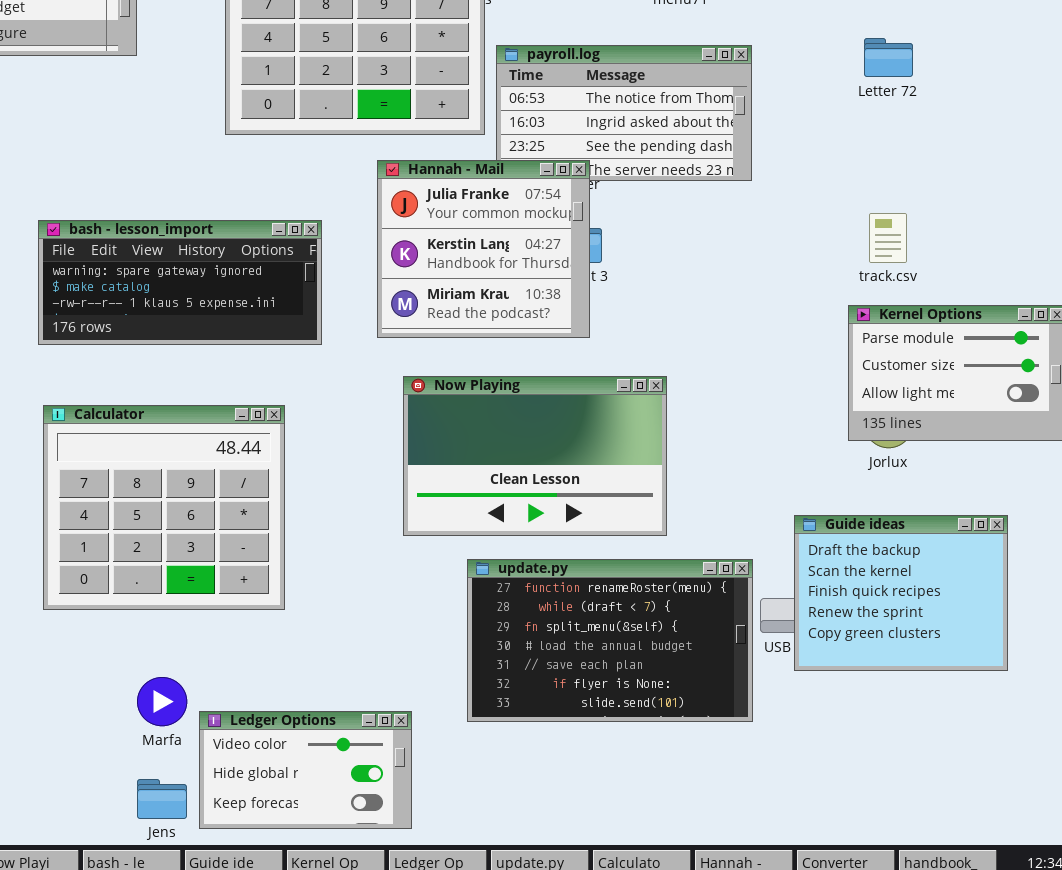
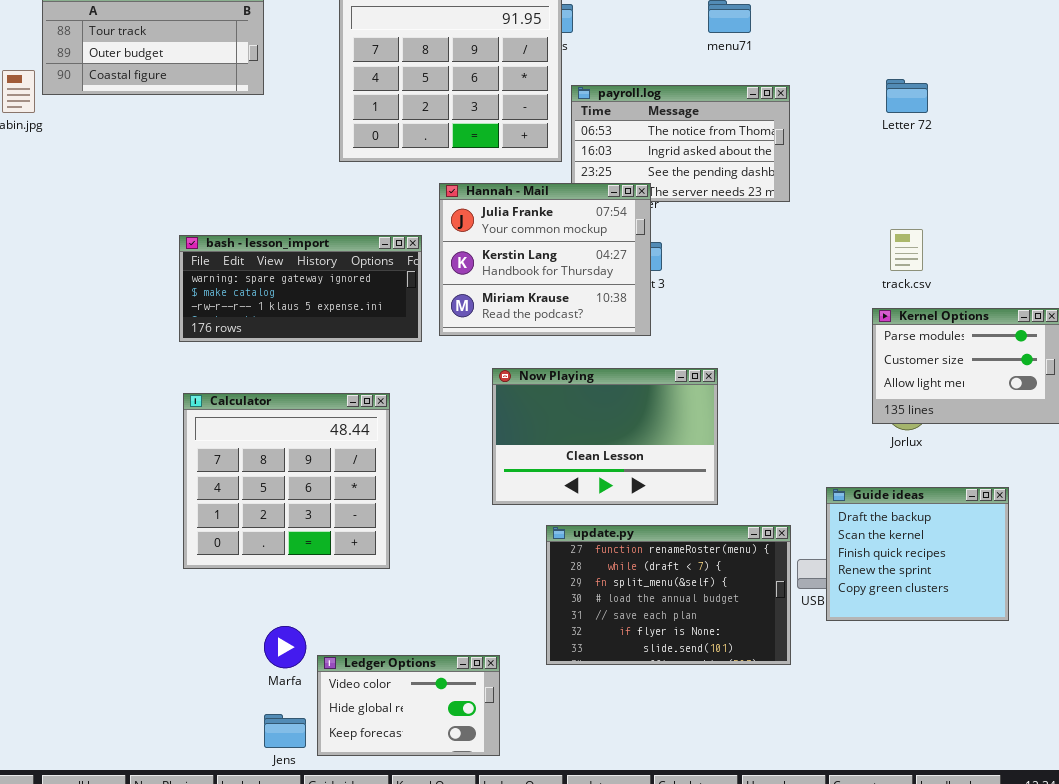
Hannah - Mail: [377,160,590,338] -> [439,183,651,336], resized

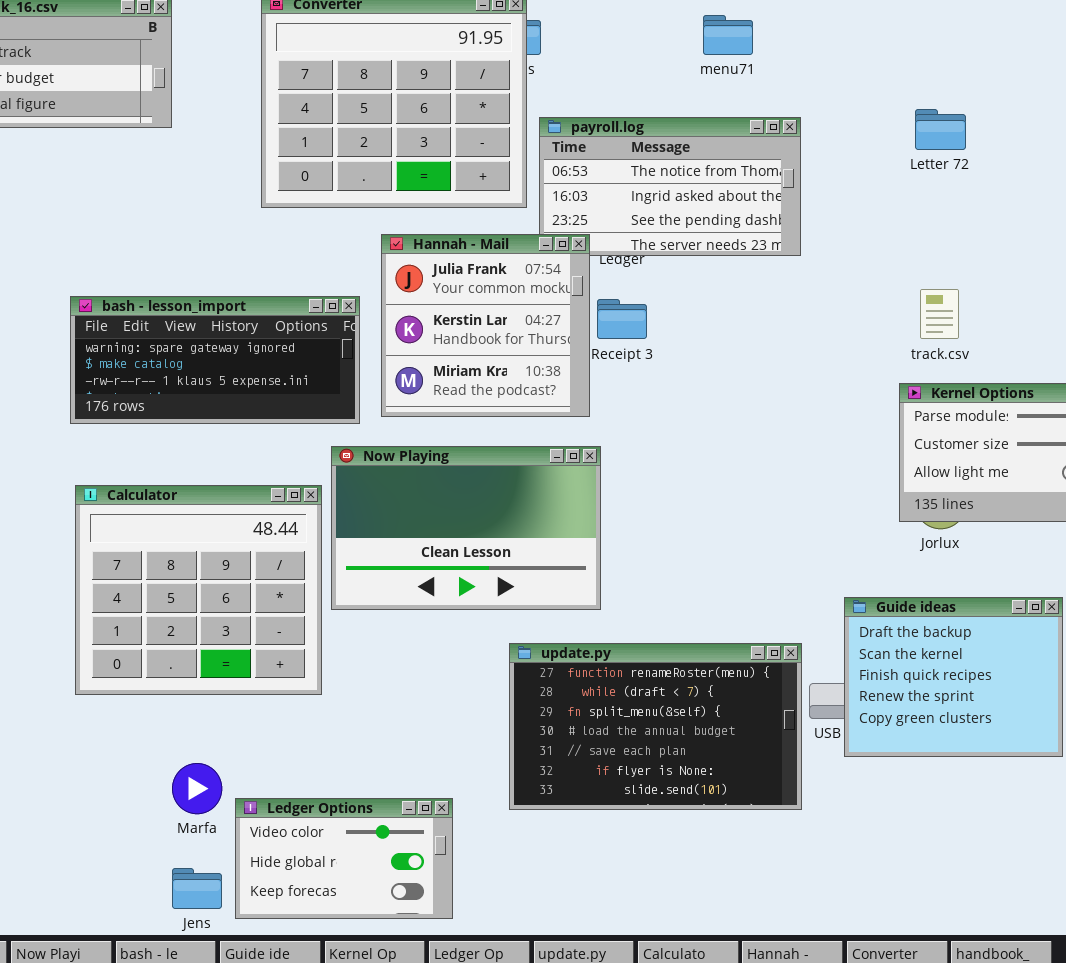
Hannah - Mail: [439,183,651,336] -> [381,234,590,417], resized
Now Playing: [492,368,718,505] -> [331,446,601,610], moved

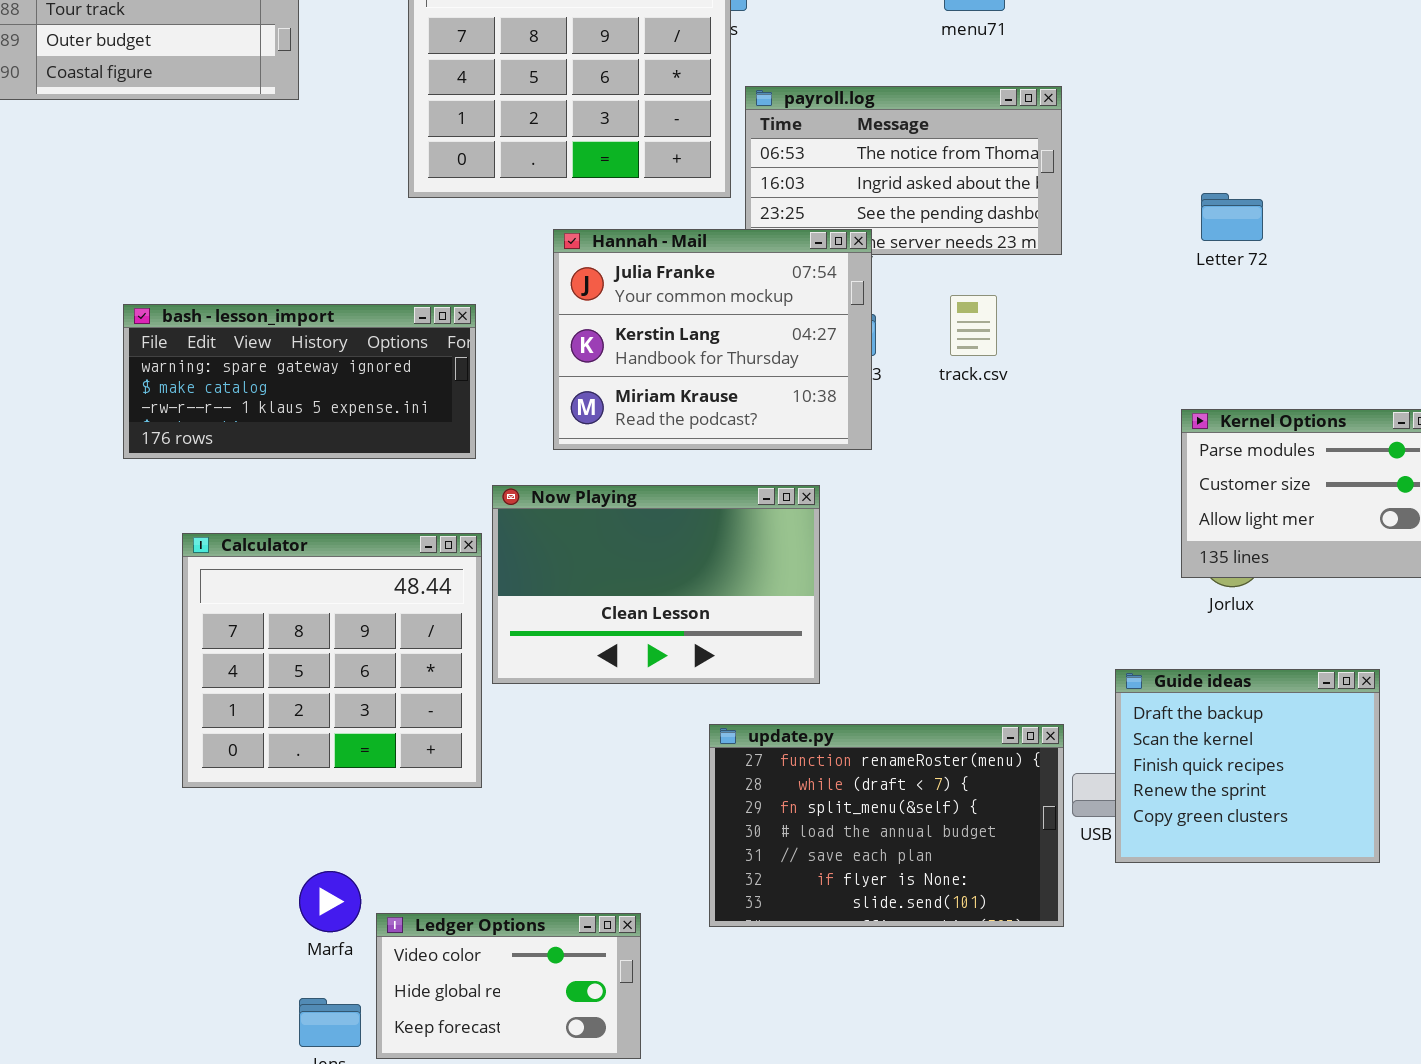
Letter 72: [915,109,966,150] -> [1201,193,1263,241], moved
Hannah - Mail: [381,234,590,417] -> [553,229,872,450], resized
track.csv: [920,289,959,339] -> [950,295,997,356], moved
bash - lesson_import: [70,296,360,424] -> [123,304,476,459], moved

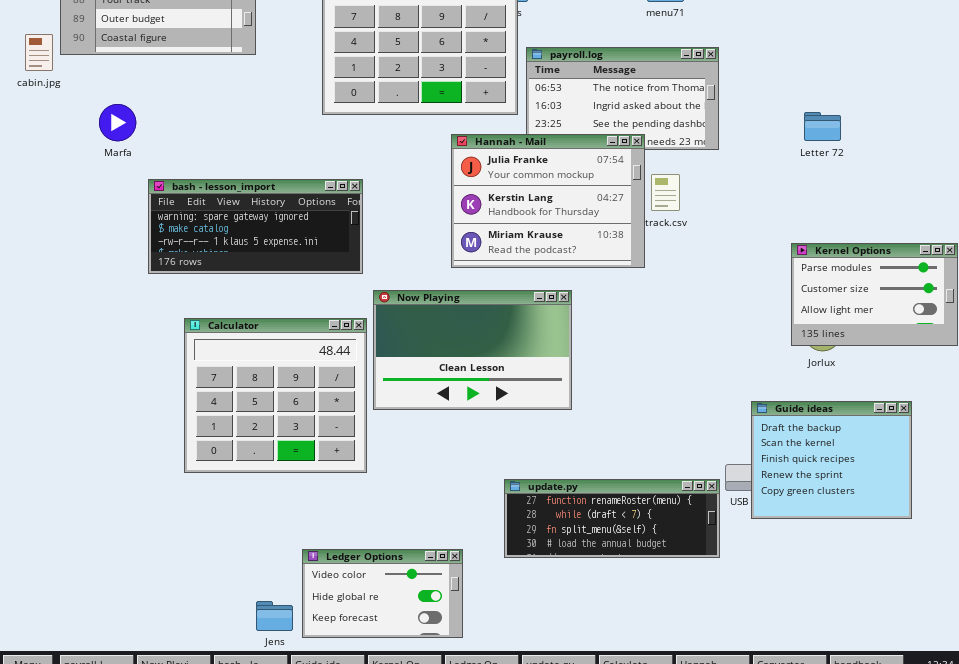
Hannah - Mail: [553,229,872,450] -> [451,134,645,268], moved
update.py: [709,724,1064,927] -> [504,479,720,558], resized
Marfa: [299,871,361,932] -> [99,104,136,141], moved

